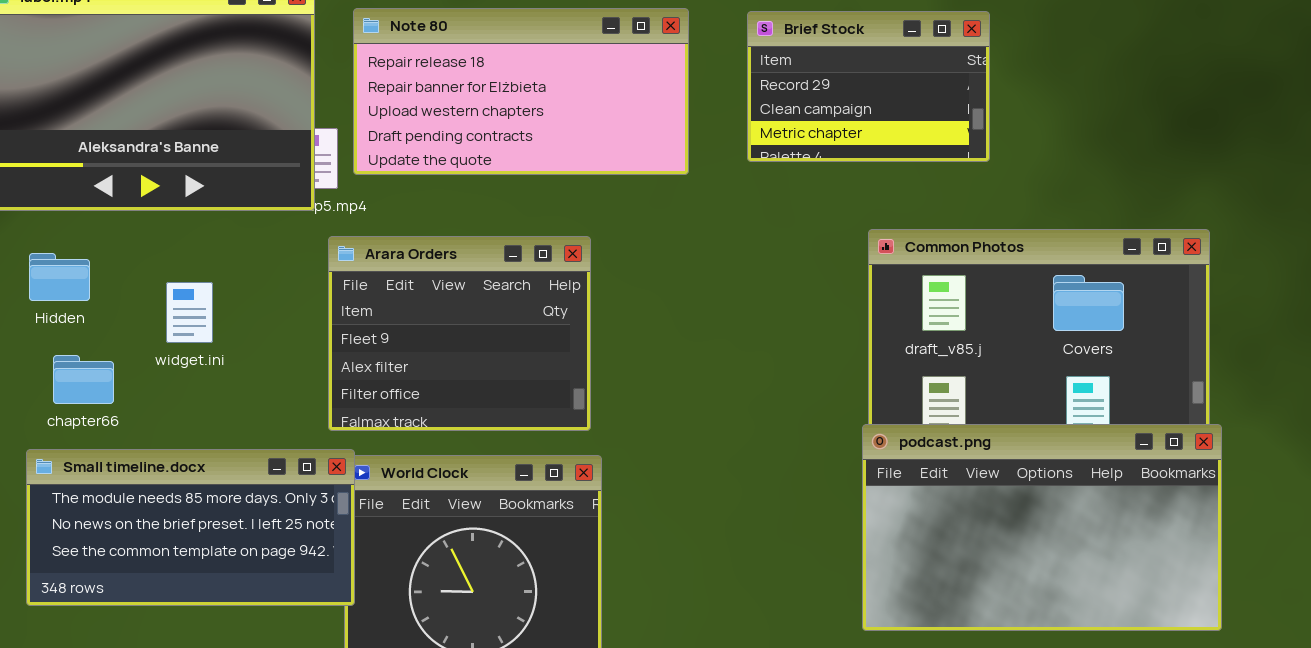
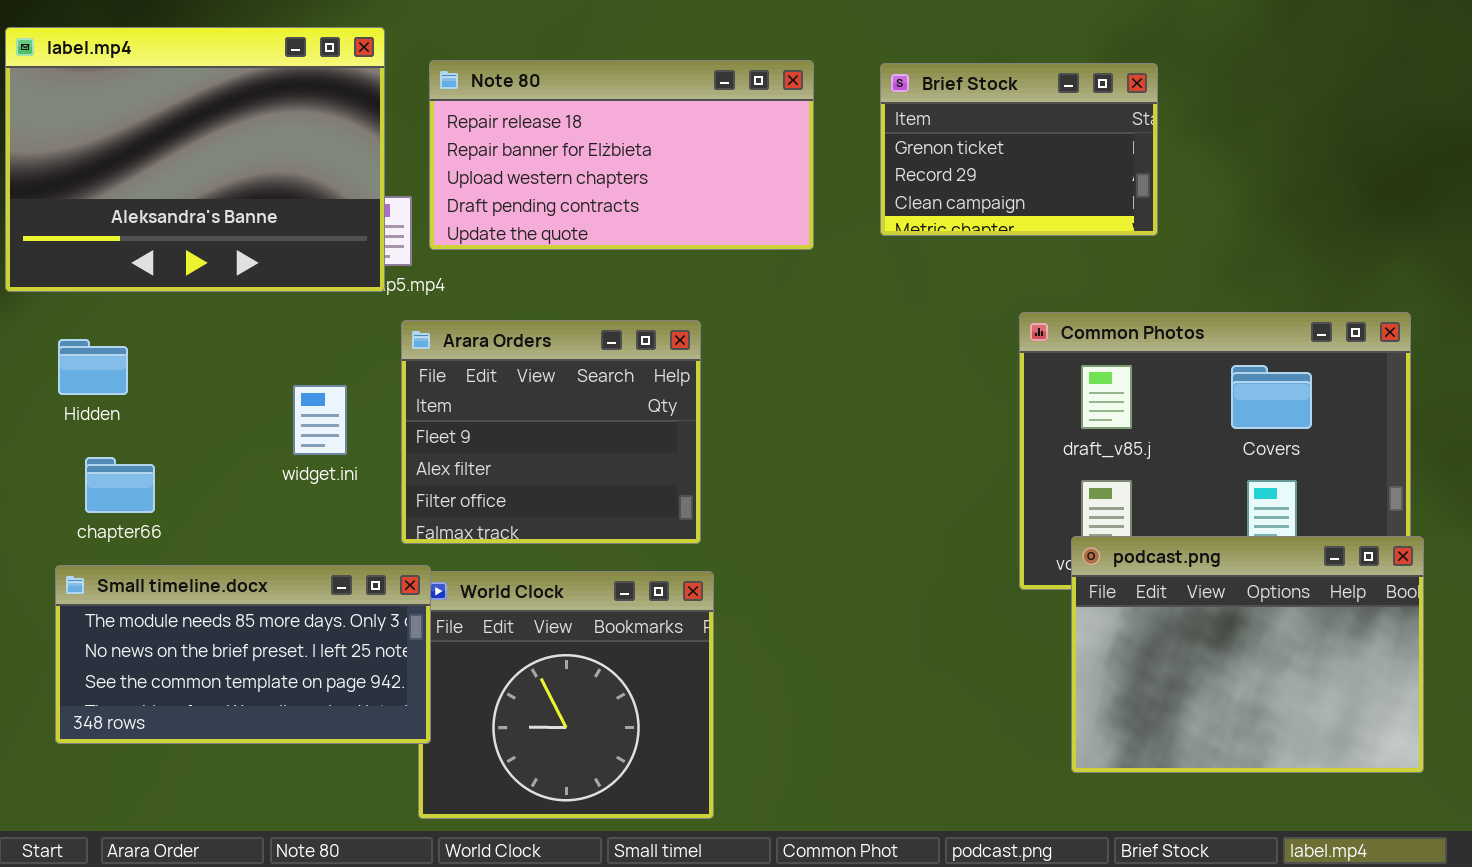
Brief Stock: [747,11,990,162] -> [880,63,1158,236], scrolled up 1 row
widget.ini: [166,282,213,343] -> [293,385,347,455], moved
podcast.png: [862,424,1222,631] -> [1071,536,1424,773], resized

